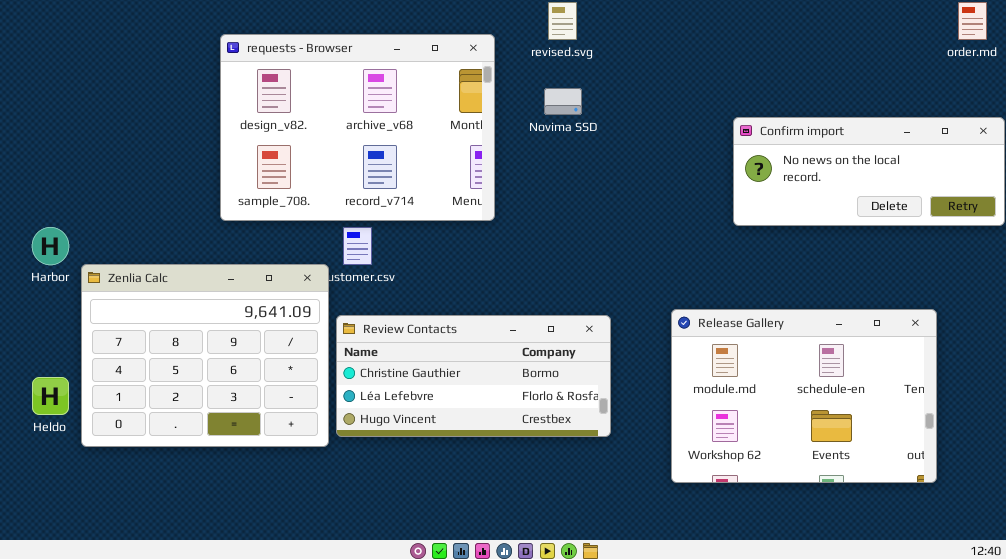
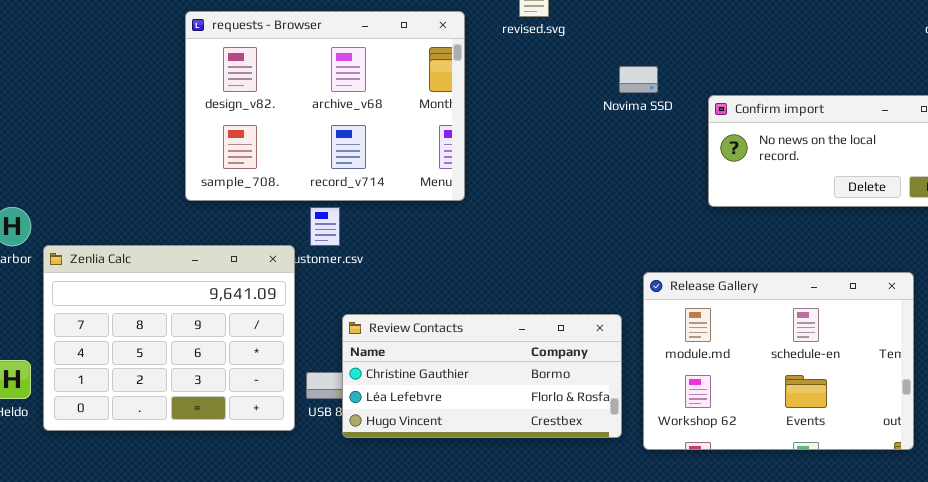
Novima SSD: [544,88,582,115] -> [619,66,658,93], moved
Release Gallery: [671,309,937,483] -> [643,272,914,450], moved
Review Contacts: [336,315,611,437] -> [342,314,622,438], moved

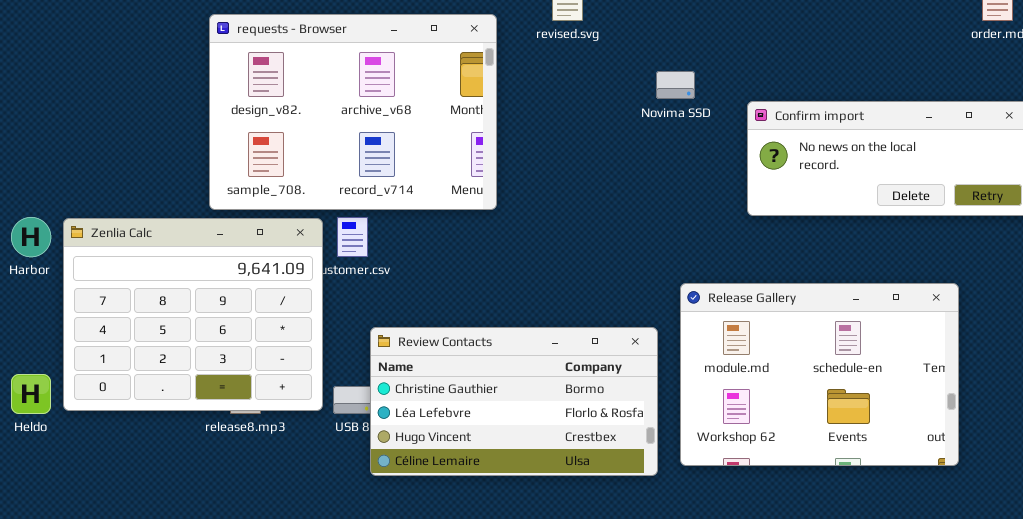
Zenlia Calc: [43,245,295,431] -> [63,218,323,411], moved
Review Contacts: [342,314,622,438] -> [370,327,658,476], resized

